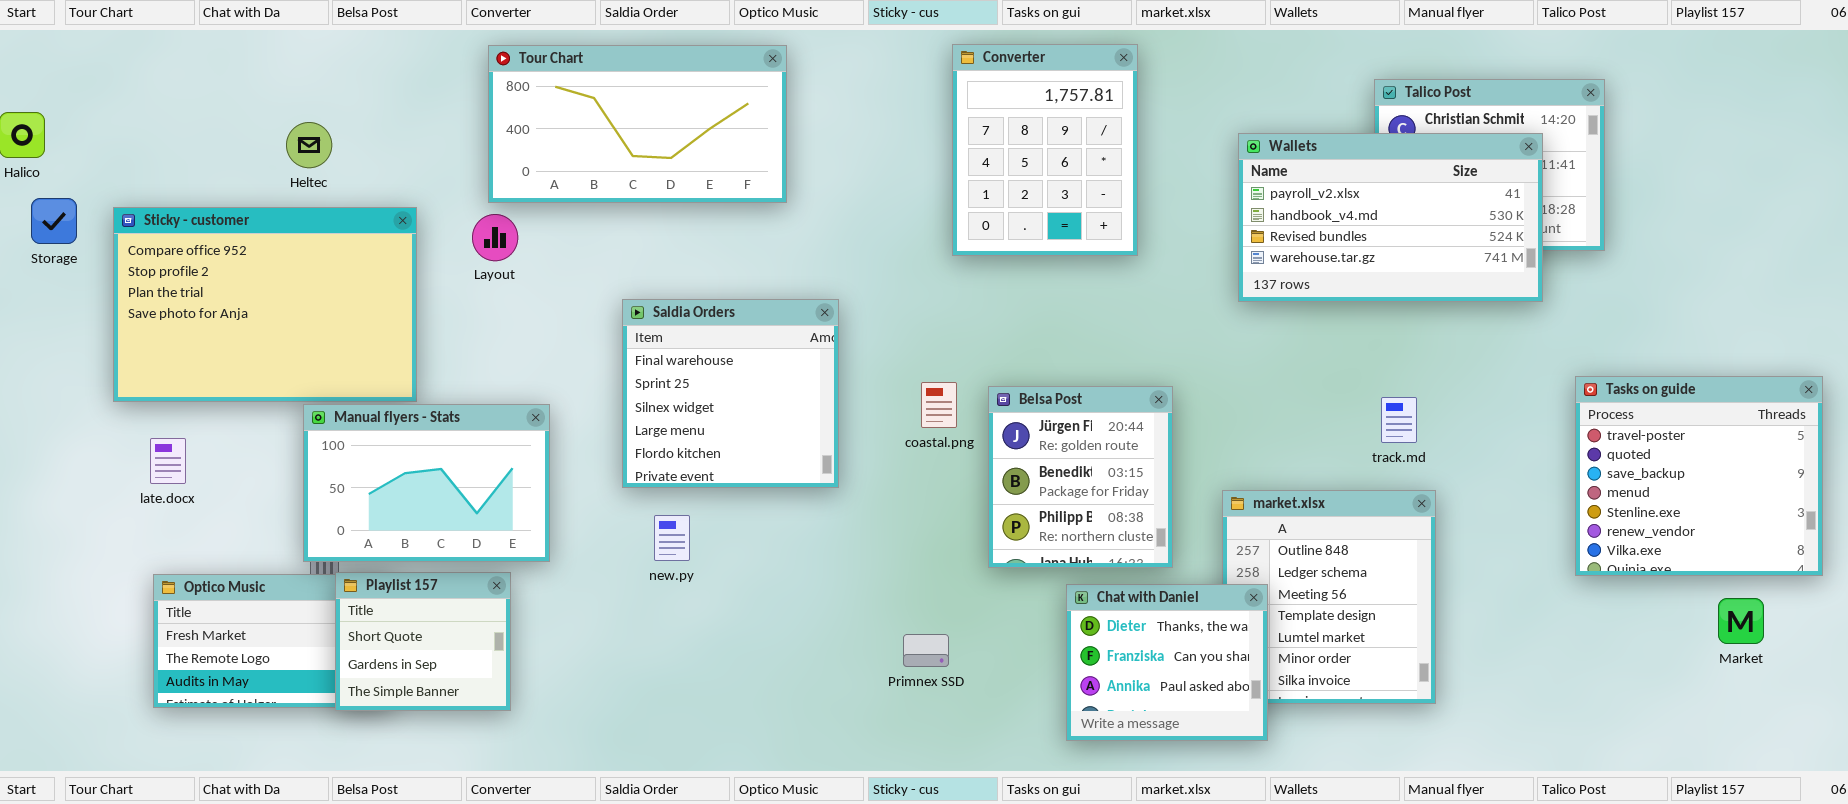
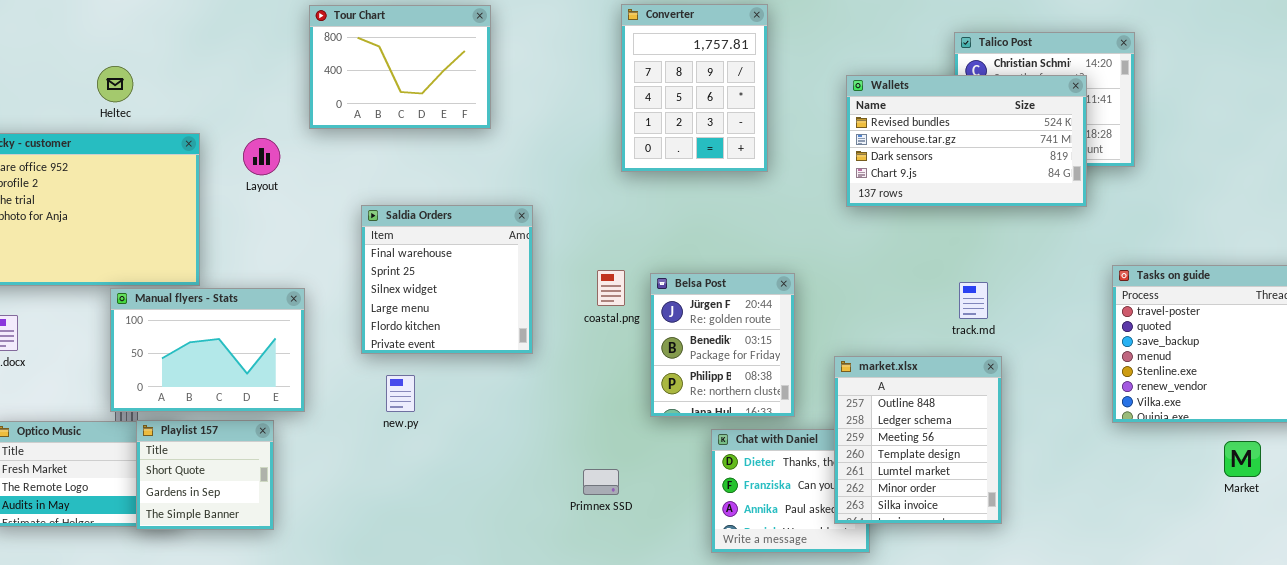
Tour Chart: [488,45,787,203] -> [309,5,491,129], resized
Wallets: [1238,133,1543,302] -> [846,75,1087,207], scrolled down 2 rows
market.xlsx: [1222,490,1436,704] -> [834,356,1002,524], raised

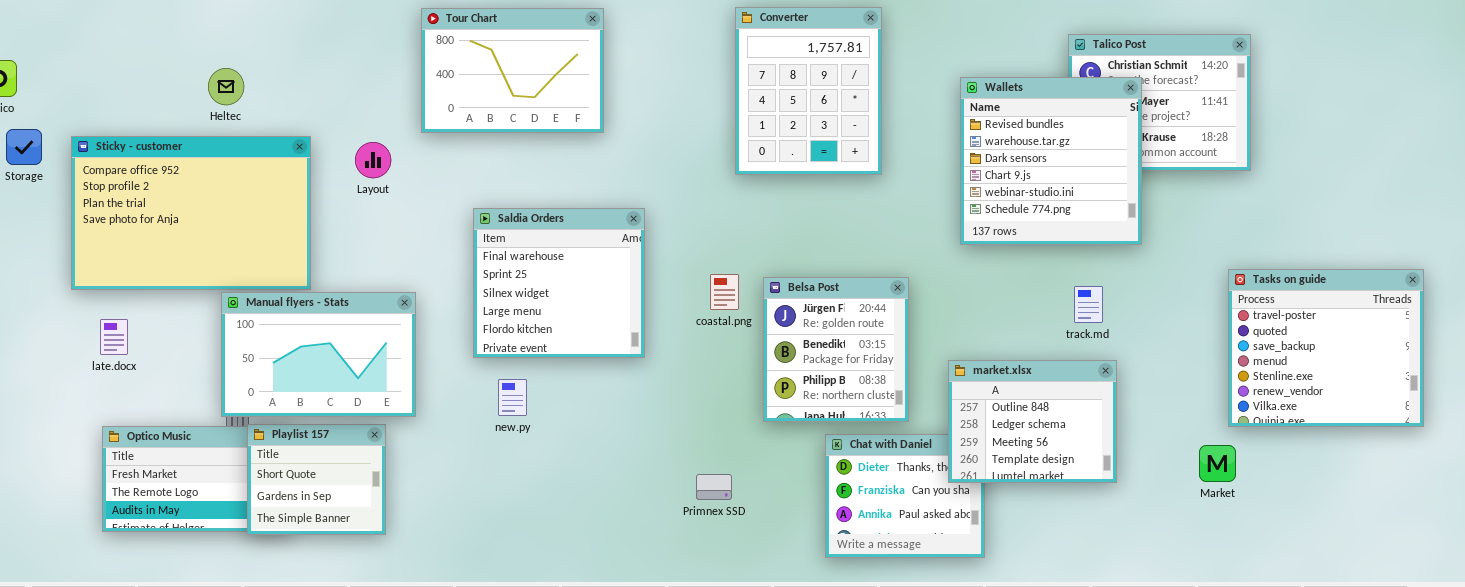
Wallets: [846,75,1087,207] -> [960,77,1142,245], resized
market.xlsx: [834,356,1002,524] -> [948,360,1117,483], resized
Market: [1224,441,1261,477] -> [1199,445,1236,482], moved

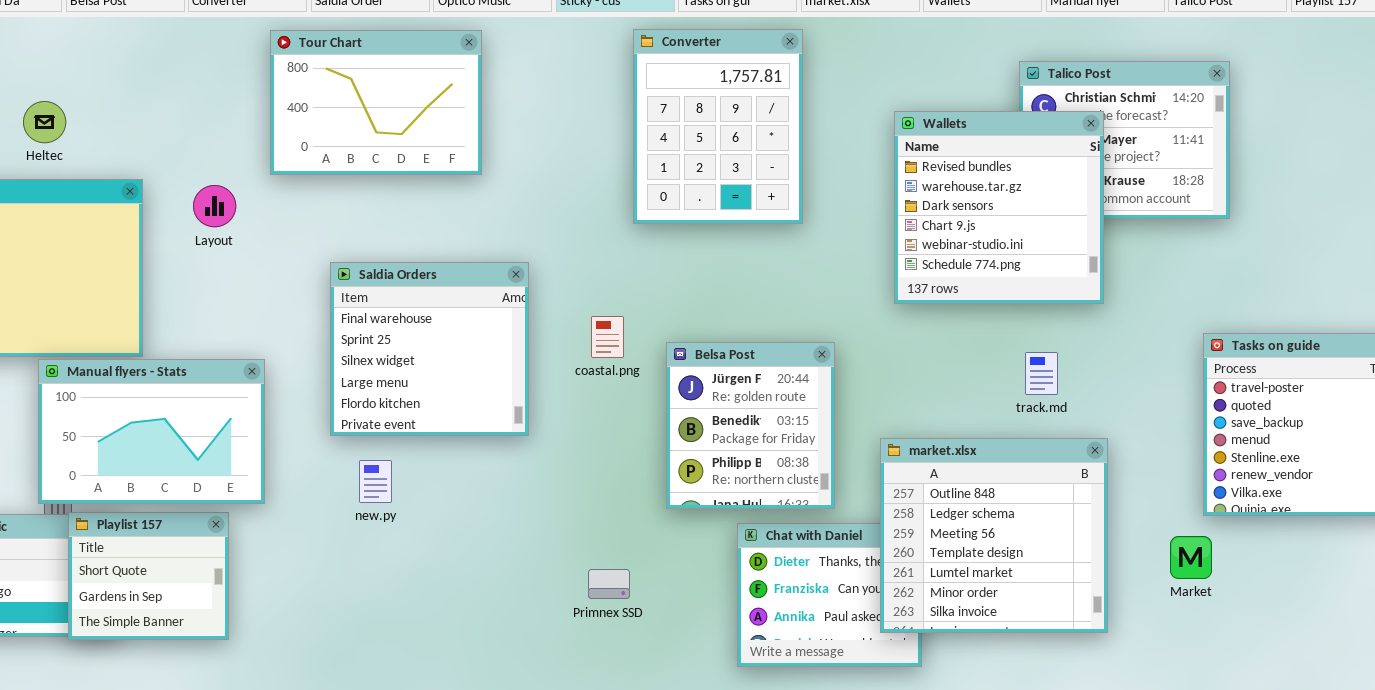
coastal.png: [710,274,739,310] -> [591,316,624,358], moved
market.xlsx: [948,360,1117,483] -> [880,438,1108,633], resized

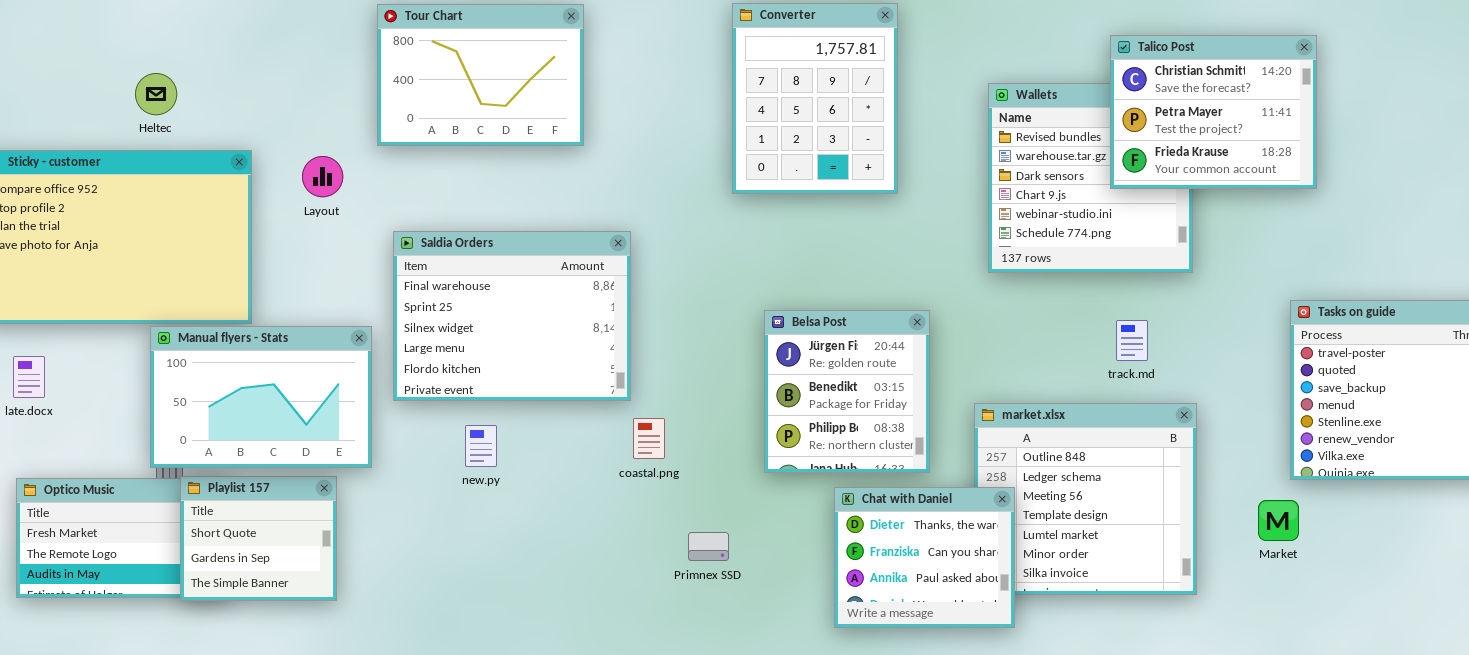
Talico Post: [1019,61,1230,219] -> [1110,35,1317,189], raised
Saldia Orders: [330,262,529,436] -> [393,231,631,401], resized
coastal.png: [591,316,624,358] -> [633,418,665,459], moved
Chat with Daniel: [737,523,922,667] -> [834,487,1015,628], raised

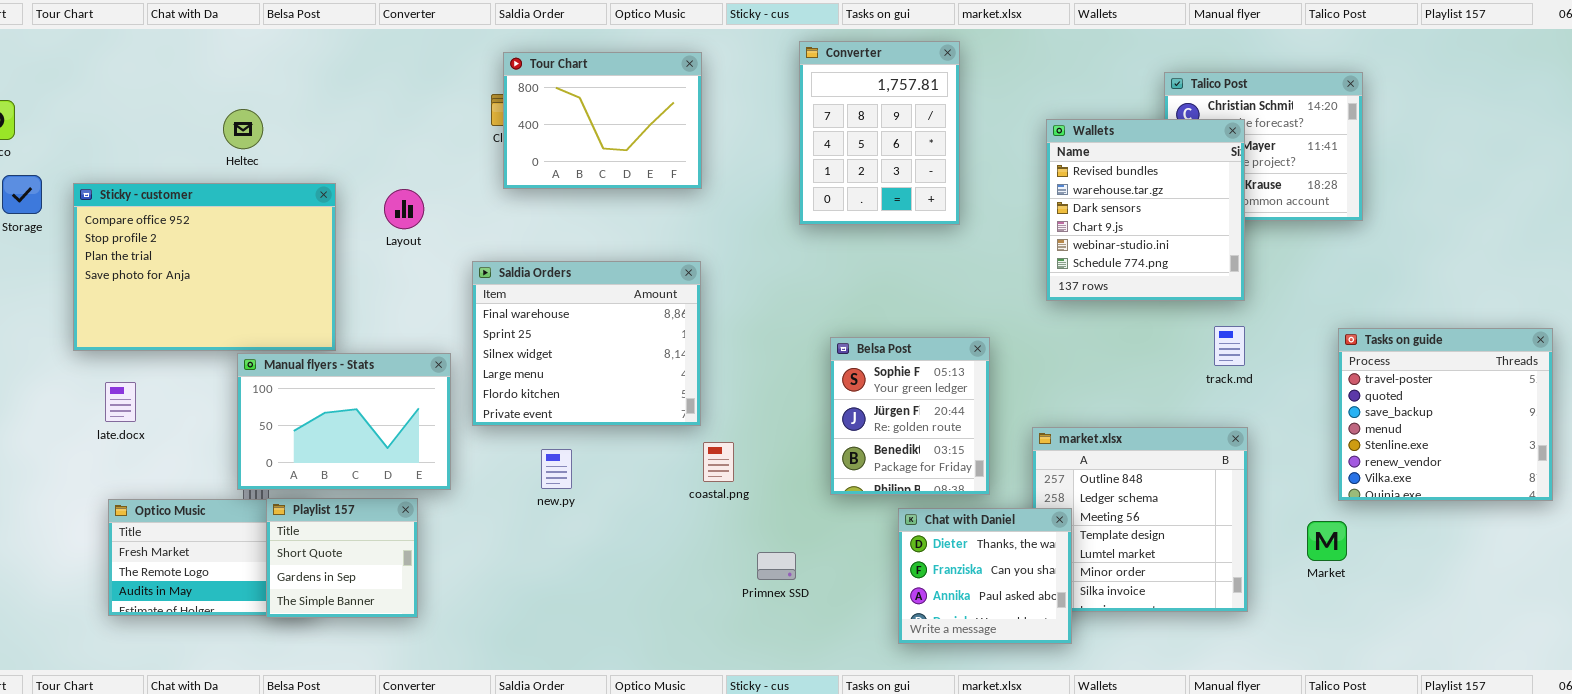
Tour Chart: [377,4,584,146] -> [503,52,702,189], moved
Wallets: [988,83,1193,273] -> [1046,119,1245,301], raised
Belsa Post: [764,310,930,473] -> [830,337,990,495], scrolled up 1 row
track.md: [1116,320,1148,361] -> [1214,326,1245,366], moved

